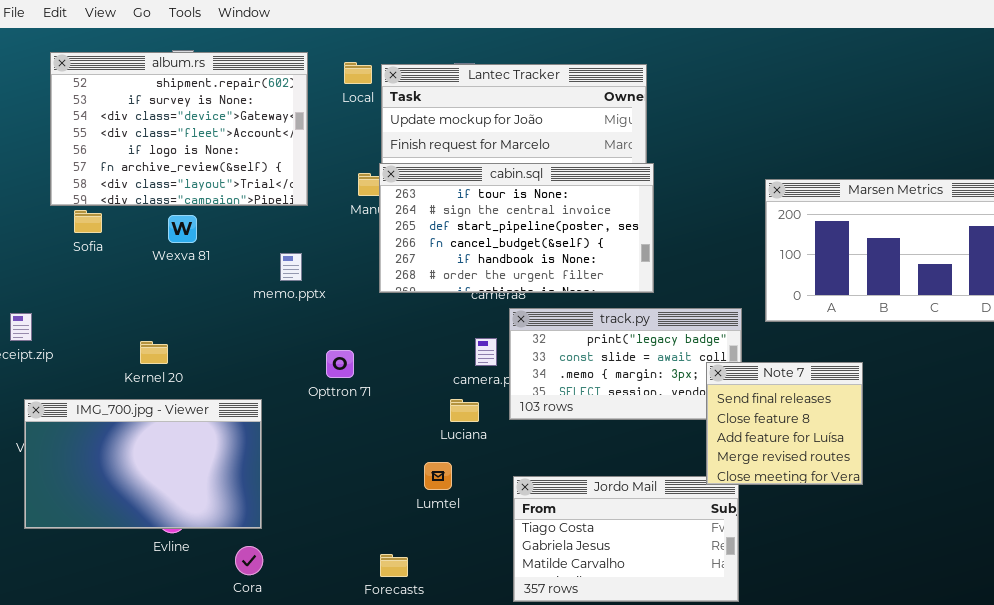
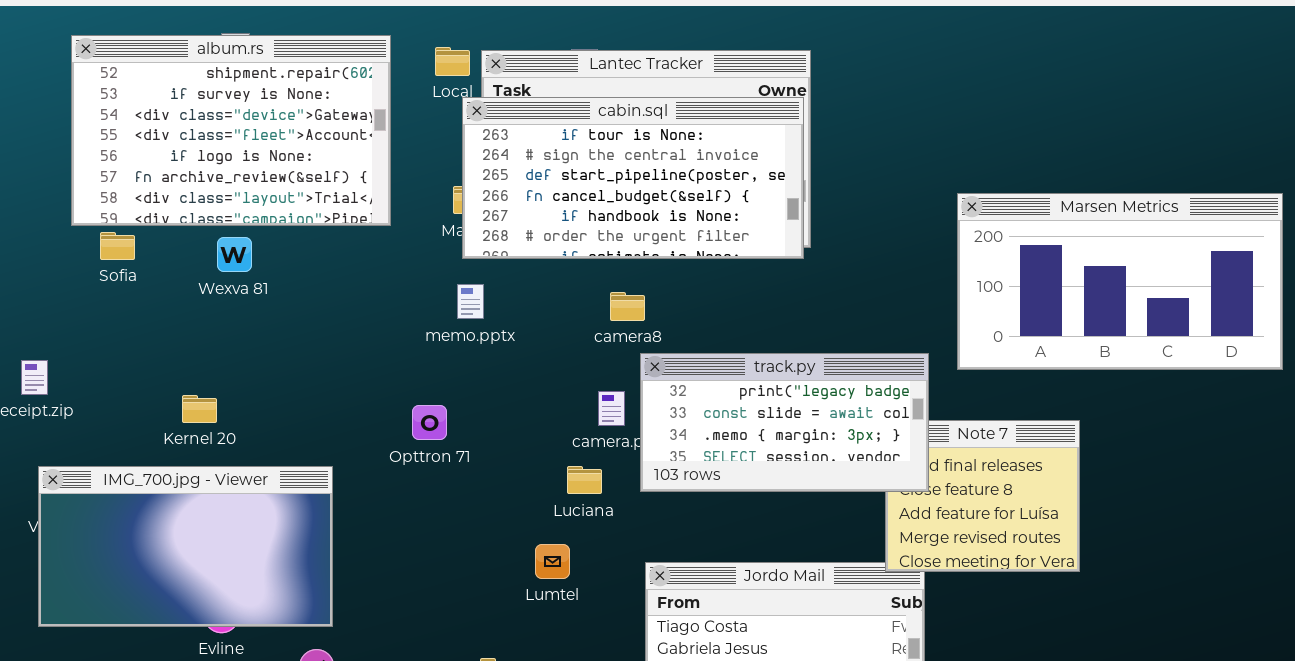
cabin.sql: [379,163,654,293] -> [462,97,804,259], moved
memo.pptx: [280,253,302,281] -> [457,284,484,319], moved
track.py: [509,308,742,420] -> [640,353,929,492], raised

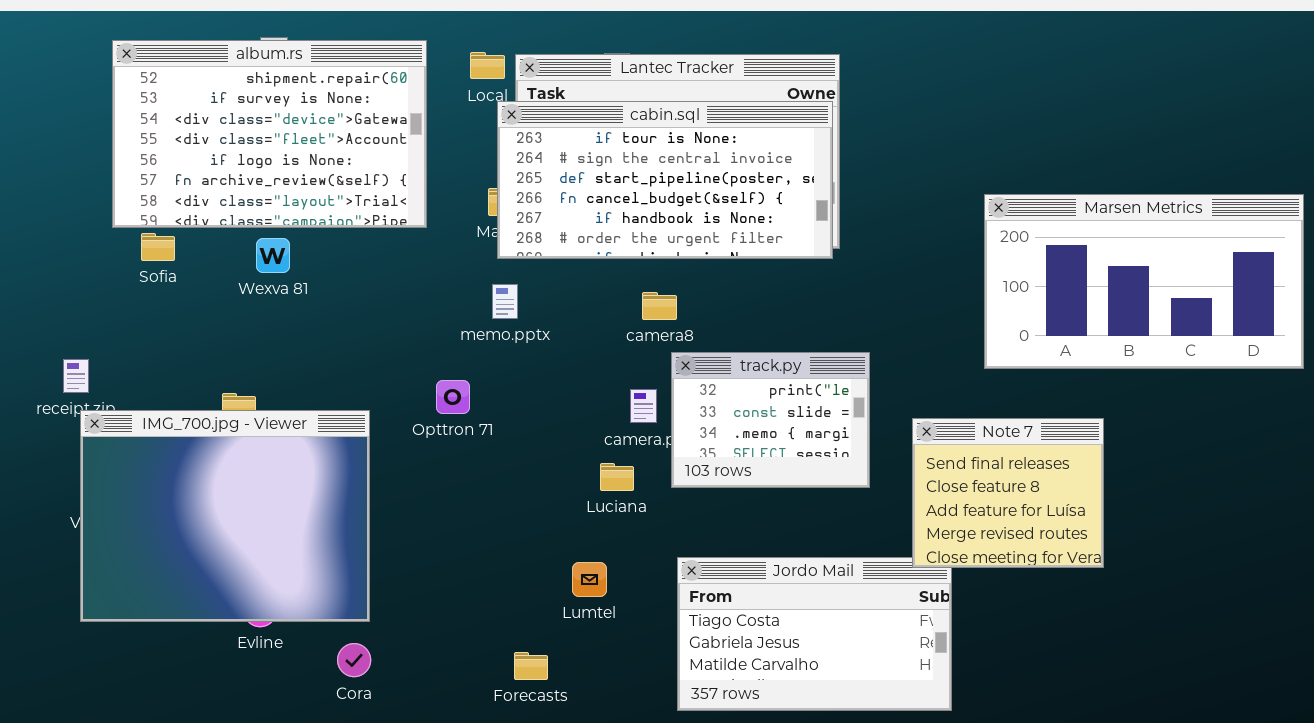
track.py: [640,353,929,492] -> [671,352,870,488], resized
Opttron 71: [412,405,447,440] -> [436,380,470,414], moved
IMG_700.jpg - Viewer: [38,466,333,627] -> [80,410,370,622], resized
Lumtel: [535,544,570,579] -> [572,562,607,597], moved

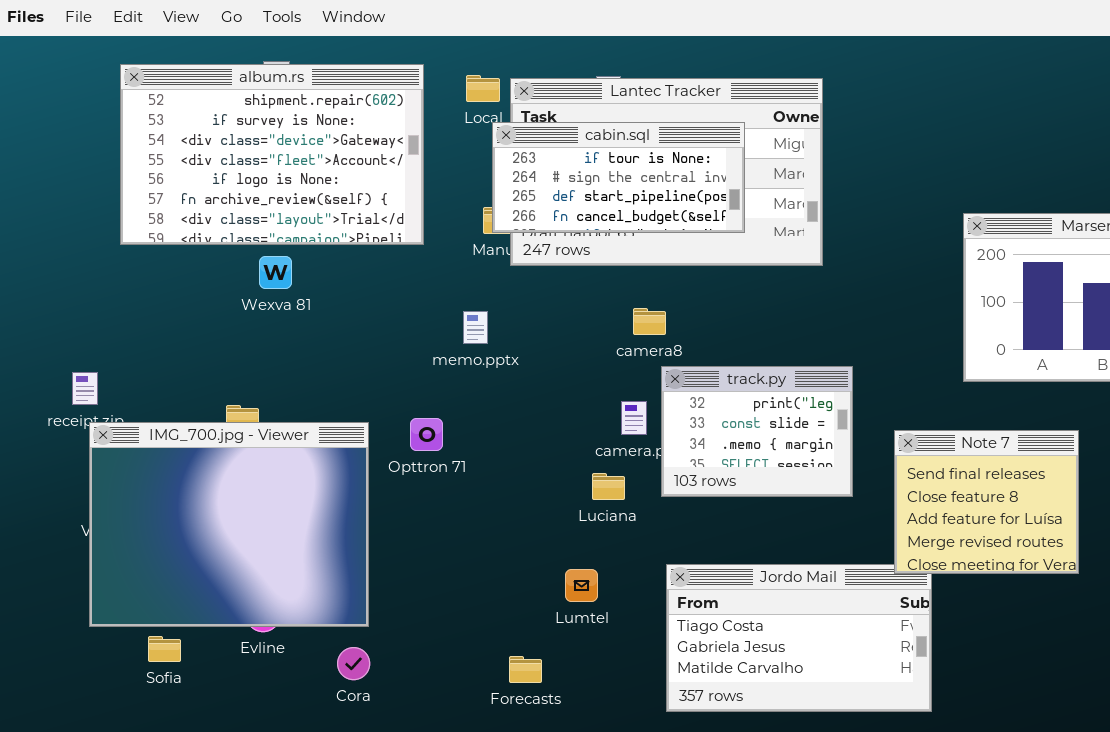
cabin.sql: [497,101,833,259] -> [492,122,745,233], resized
Sofia: [141,233,175,261] -> [148,636,181,662], moved
memo.pptx: [492,284,518,319] -> [463,311,488,344], moved
Opttron 71: [436,380,470,414] -> [410,418,443,451], moved

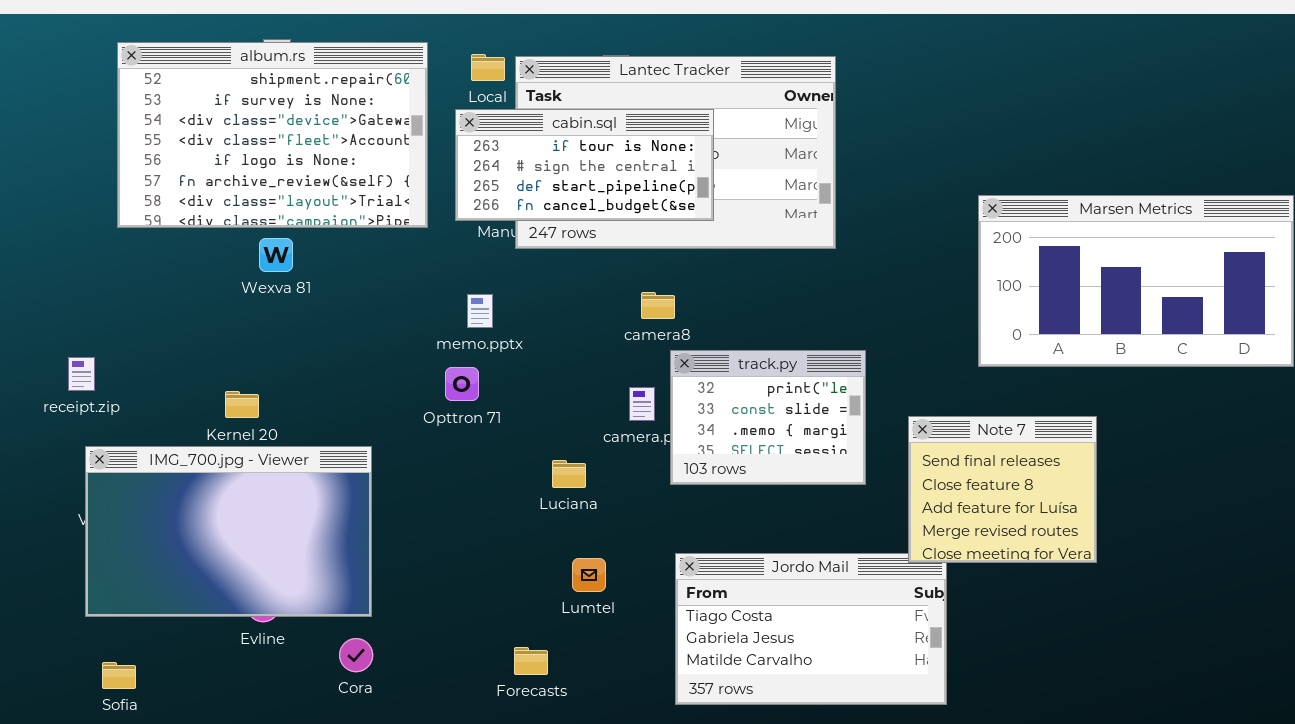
cabin.sql: [492,122,745,233] -> [455,109,714,221], moved
Opttron 71: [410,418,443,451] -> [445,367,479,401], moved
IMG_700.jpg - Viewer: [89,422,369,627] -> [85,446,372,617], resized
Luciana: [592,473,625,500] -> [552,460,586,488], moved
Sofia: [148,636,181,662] -> [102,662,136,689], moved

